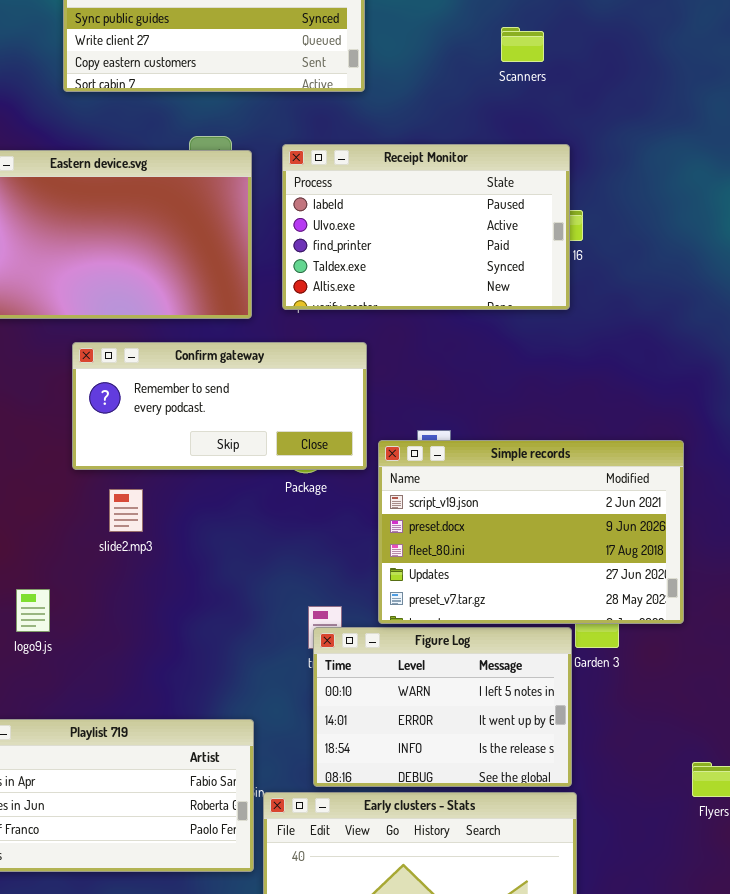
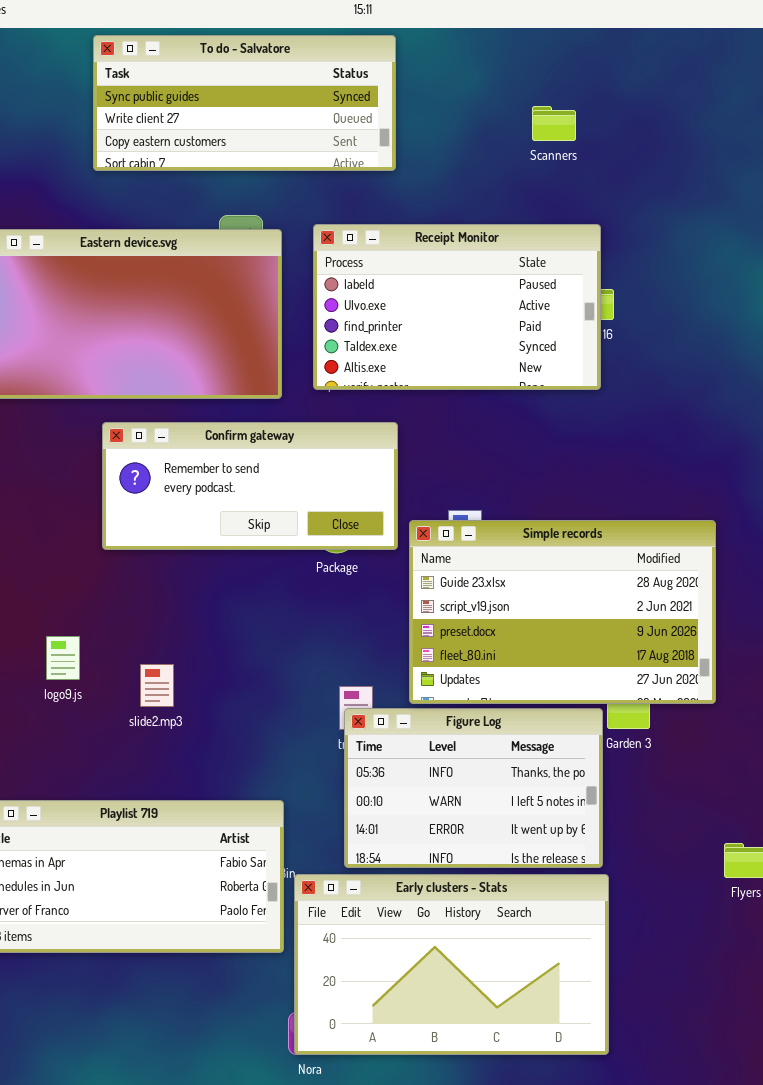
Simple records: [378,440,684,624] -> [409,520,716,704], scrolled up 1 row
slide2.mp3: [109,489,143,532] -> [140,664,174,707], moved
logo9.js: [16,589,50,632] -> [46,636,80,680], moved
Figure Log: [313,627,572,787] -> [344,708,603,868], scrolled up 1 row

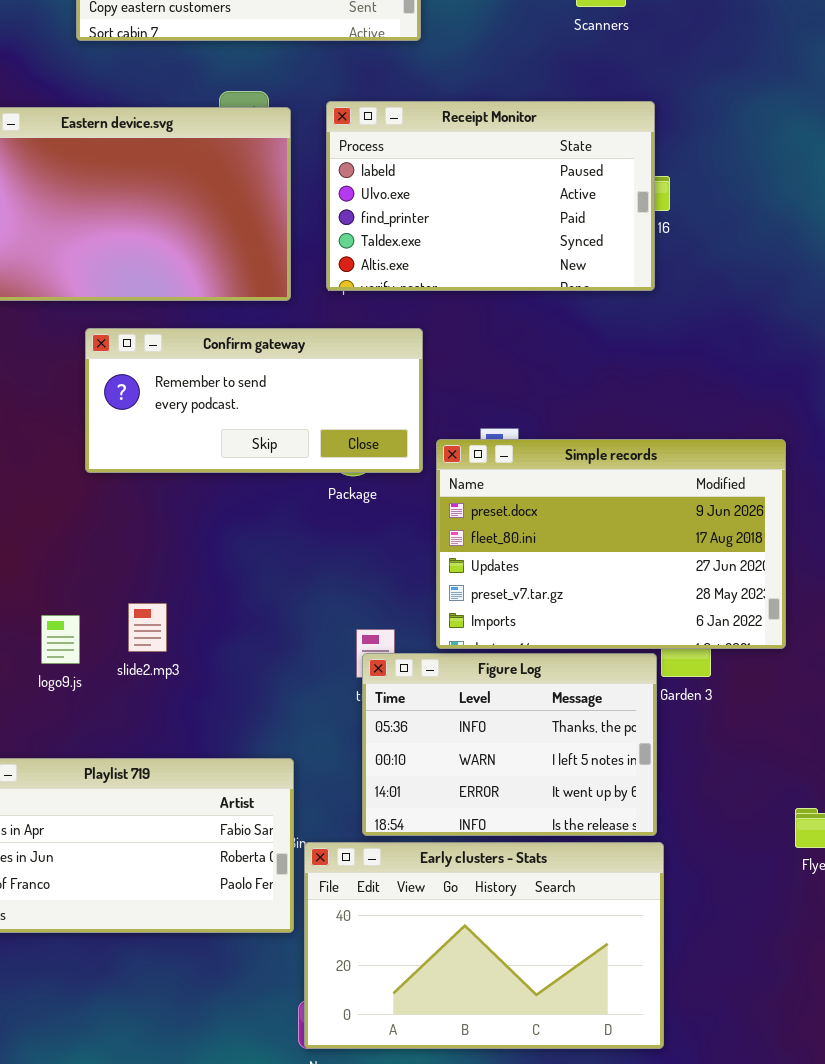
Simple records: [409,520,716,704] -> [436,439,786,649], scrolled down 2 rows
logo9.js: [46,636,80,680] -> [41,615,80,664], moved

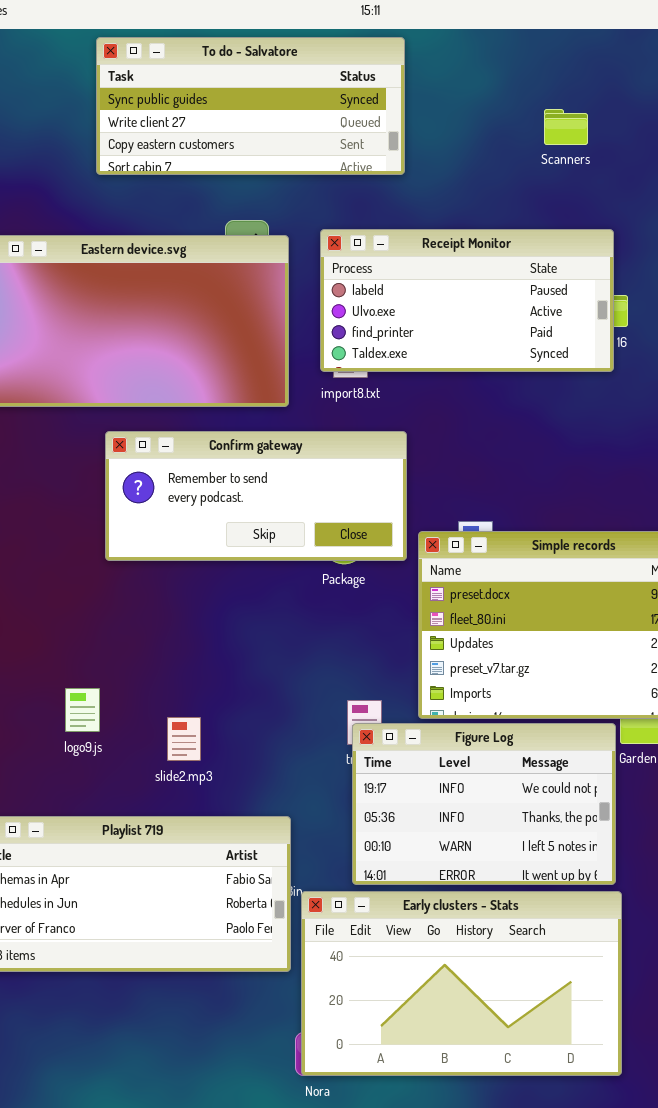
Receipt Monitor: [326,101,655,291] -> [320,229,614,372], resized
slide2.mp3: [128,603,167,652] -> [167,717,201,761], moved
Figure Log: [362,653,657,836] -> [352,723,616,885], scrolled up 1 row

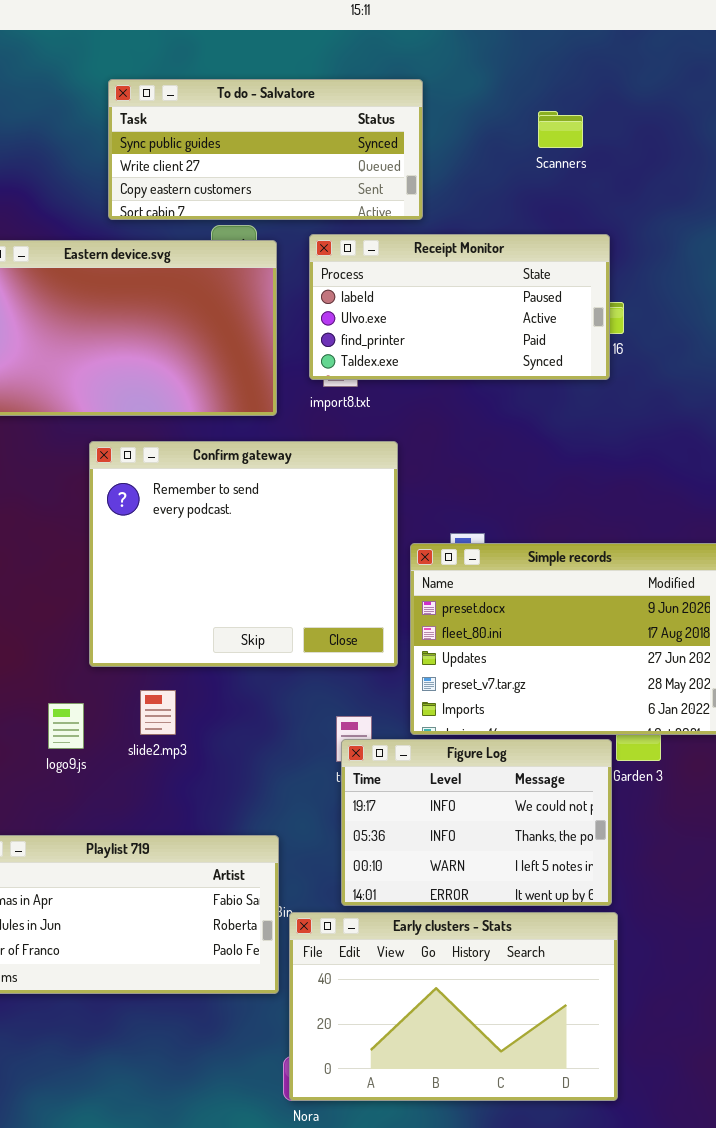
To do - Salvatore: [96,37,405,175] -> [108,79,423,220], moved
Confirm gateway: [105,431,407,561] -> [89,441,398,667], resized
slide2.mp3: [167,717,201,761] -> [140,690,176,735], moved

